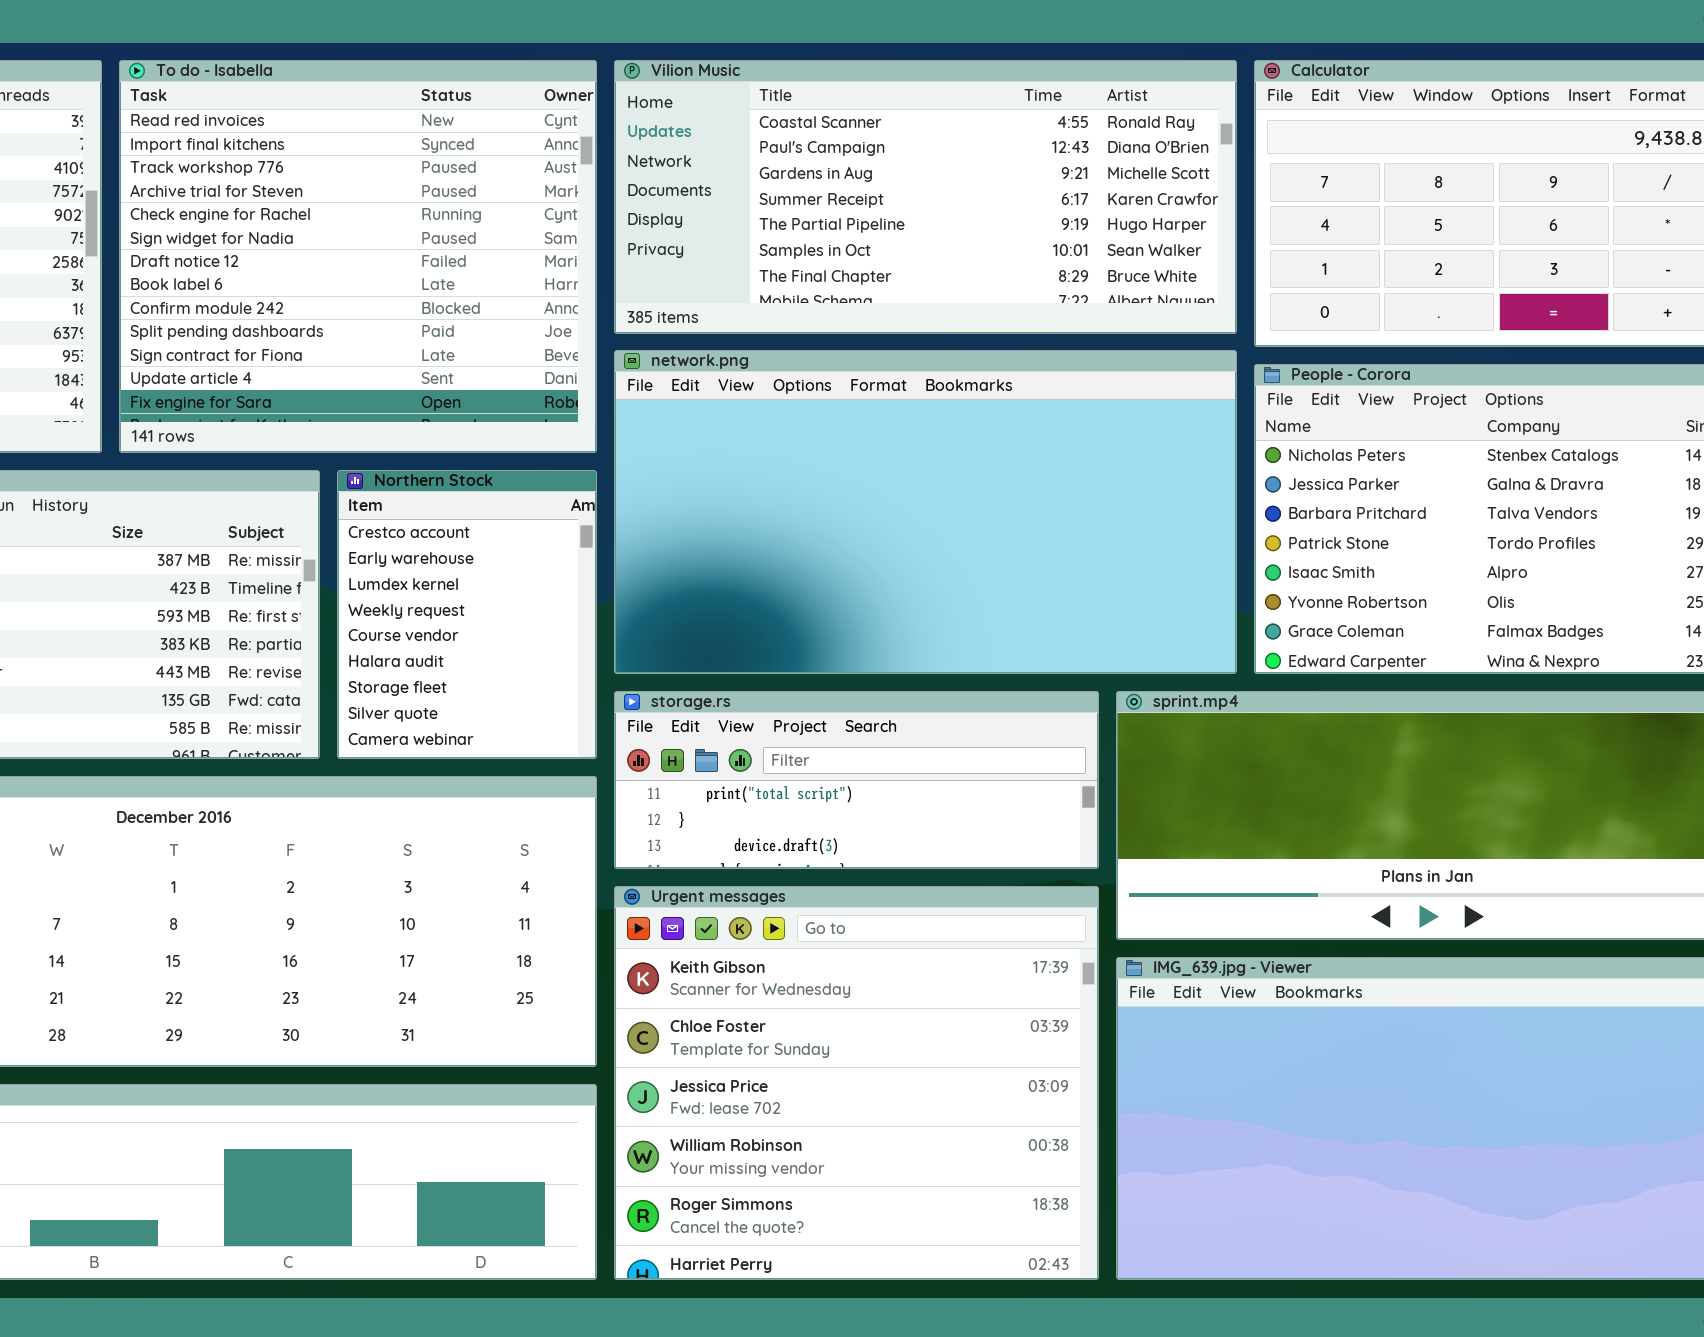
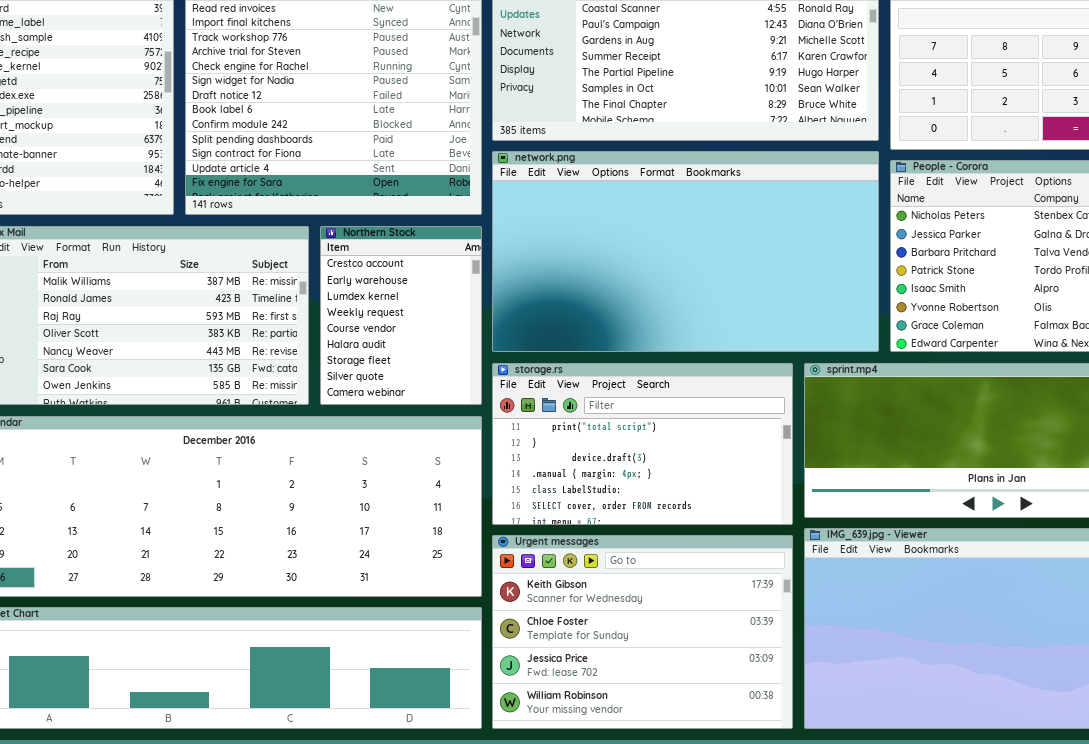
storage.rs: [614,691,1099,869] -> [492,363,793,525], resized
Urgent messages: [614,886,1099,1280] -> [492,535,793,729], resized

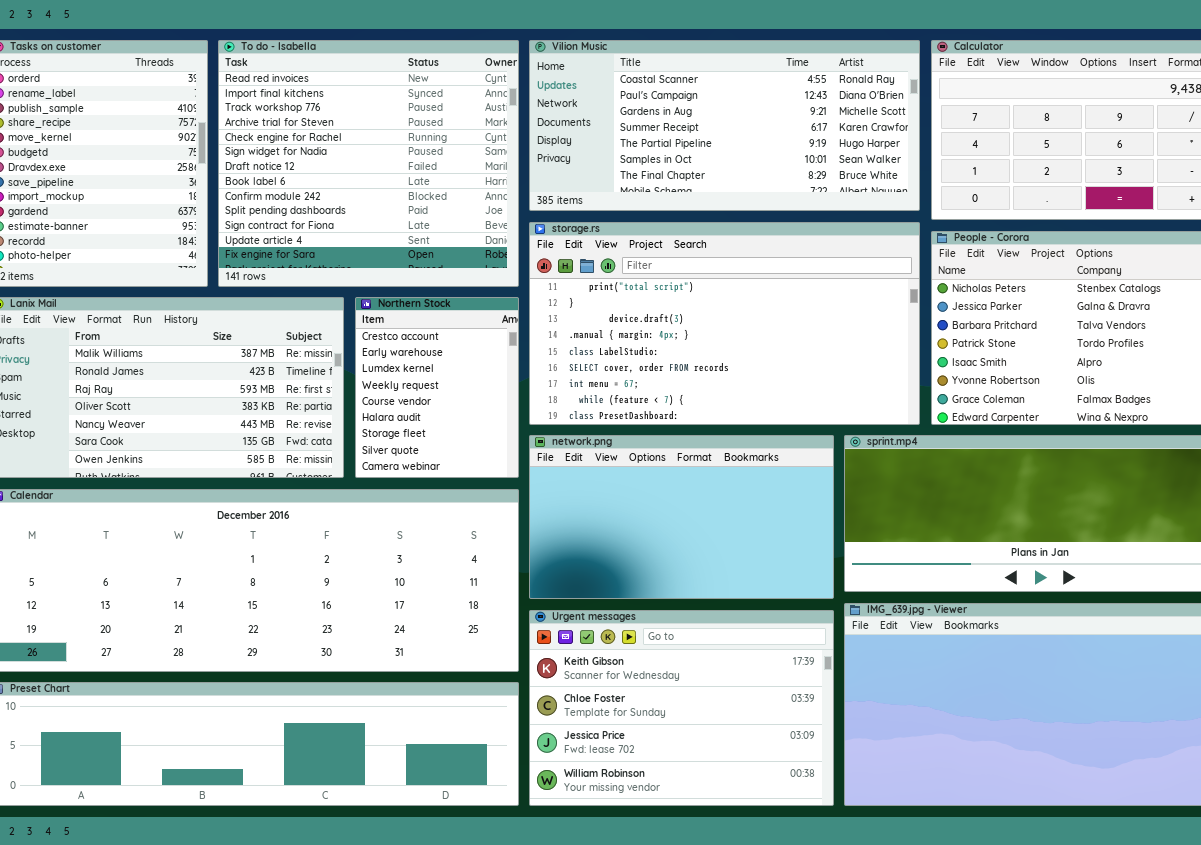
network.png: [492,151,879,352] -> [529,435,834,599], moved, resized
storage.rs: [492,363,793,525] -> [529,222,920,425], moved, resized

